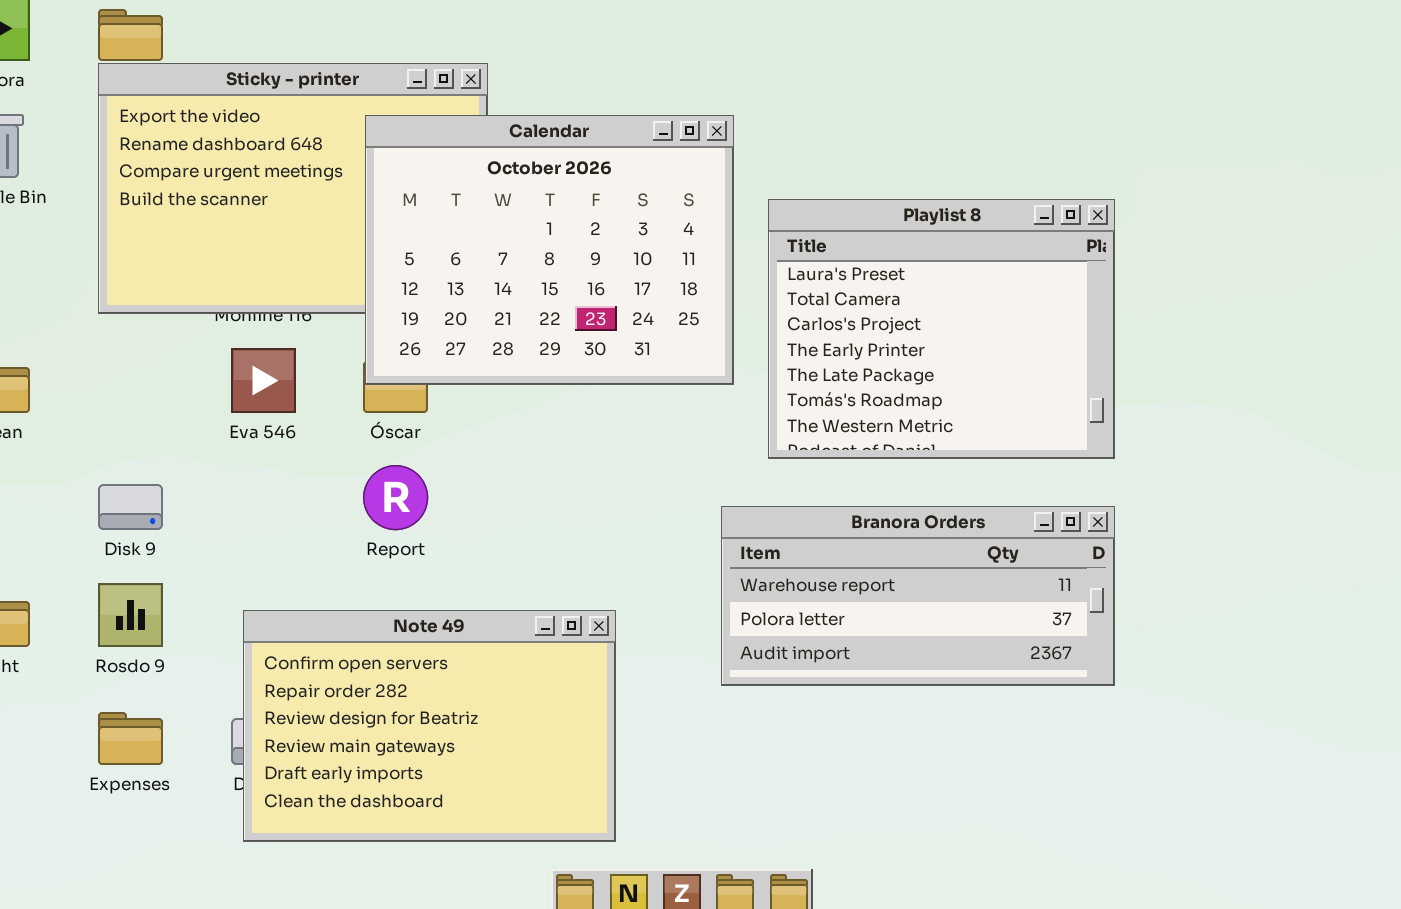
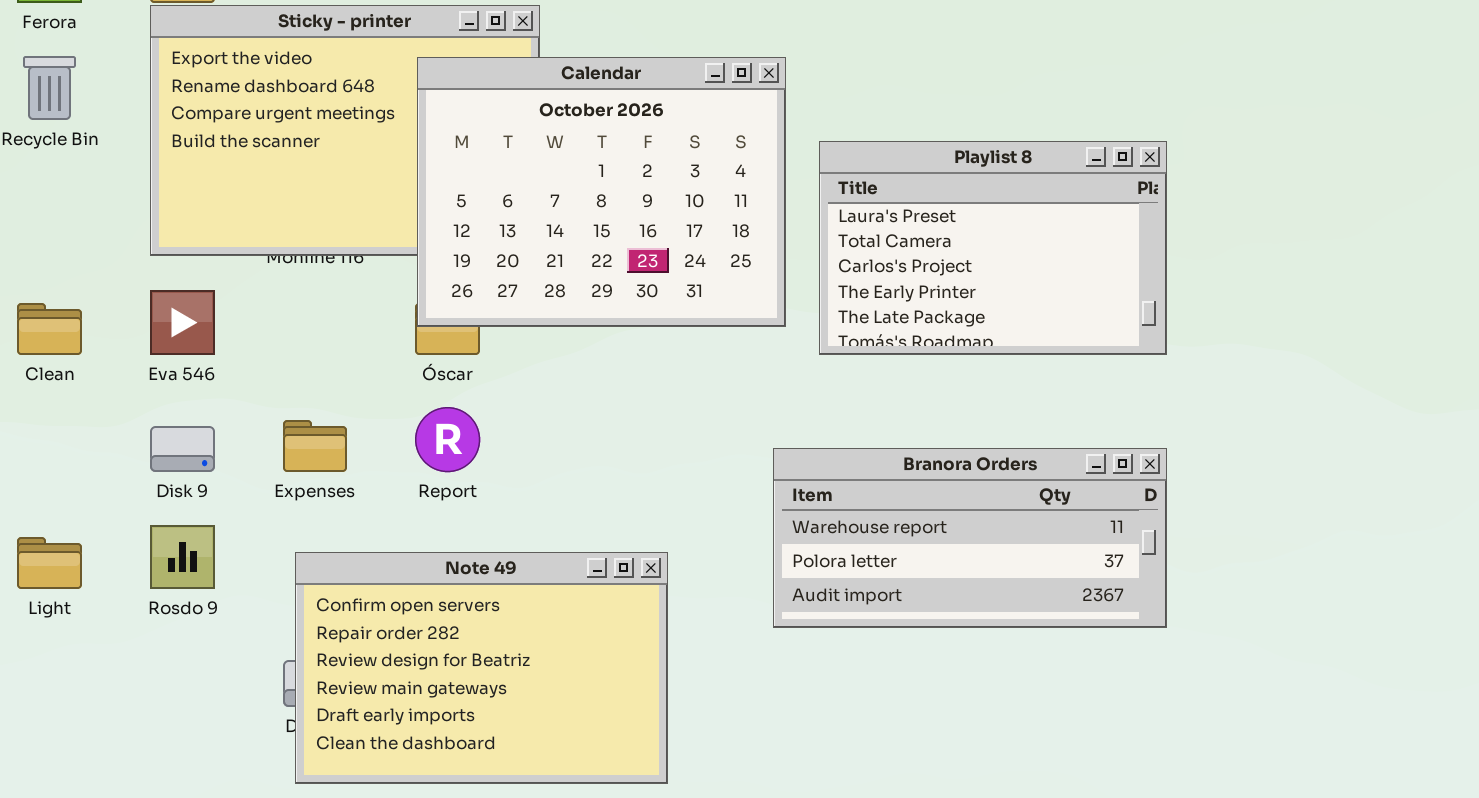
Playlist 8: [768,199,1115,459] -> [819,141,1167,355], resized
Eva 546: [231,348,296,413] -> [150,290,215,355], moved
Expenses: [98,712,163,765] -> [283,420,347,472], moved

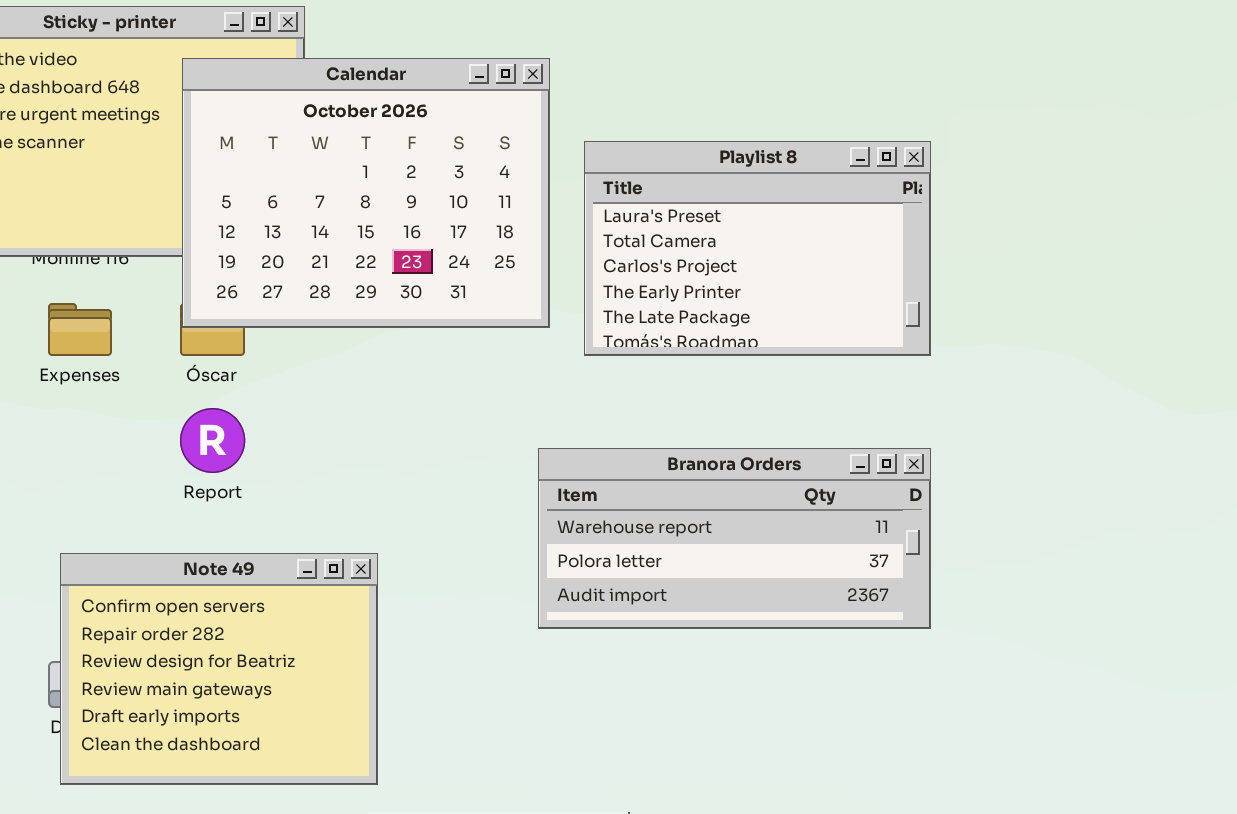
Expenses: [283,420,347,472] -> [48,303,112,356], moved
Note 49: [295,552,668,784] -> [60,553,378,785], resized

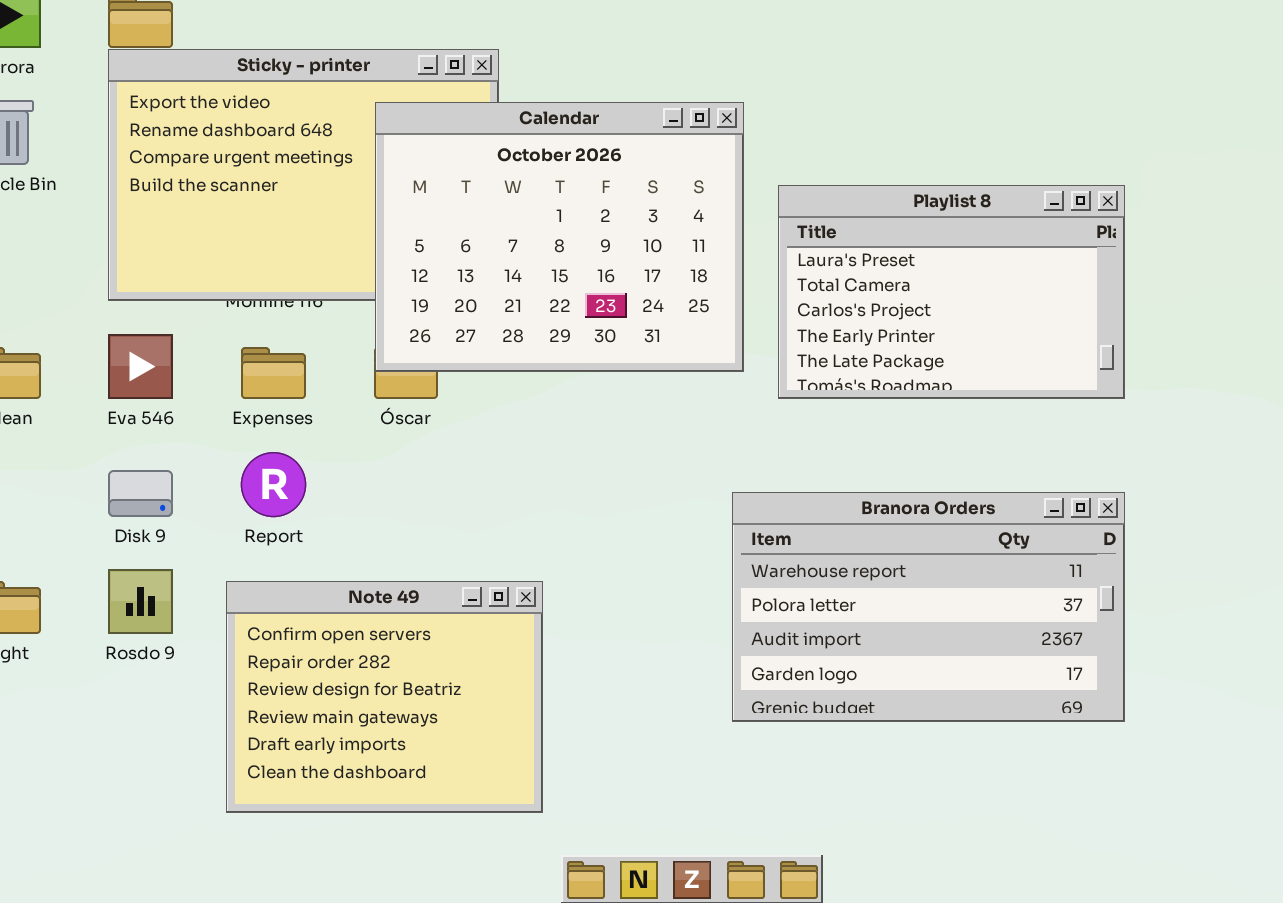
Report: [180,408,245,473] -> [241,452,306,517], moved
Branora Orders: [538,448,931,629] -> [732,492,1125,722], resized
Note 49: [60,553,378,785] -> [226,581,543,813], moved

